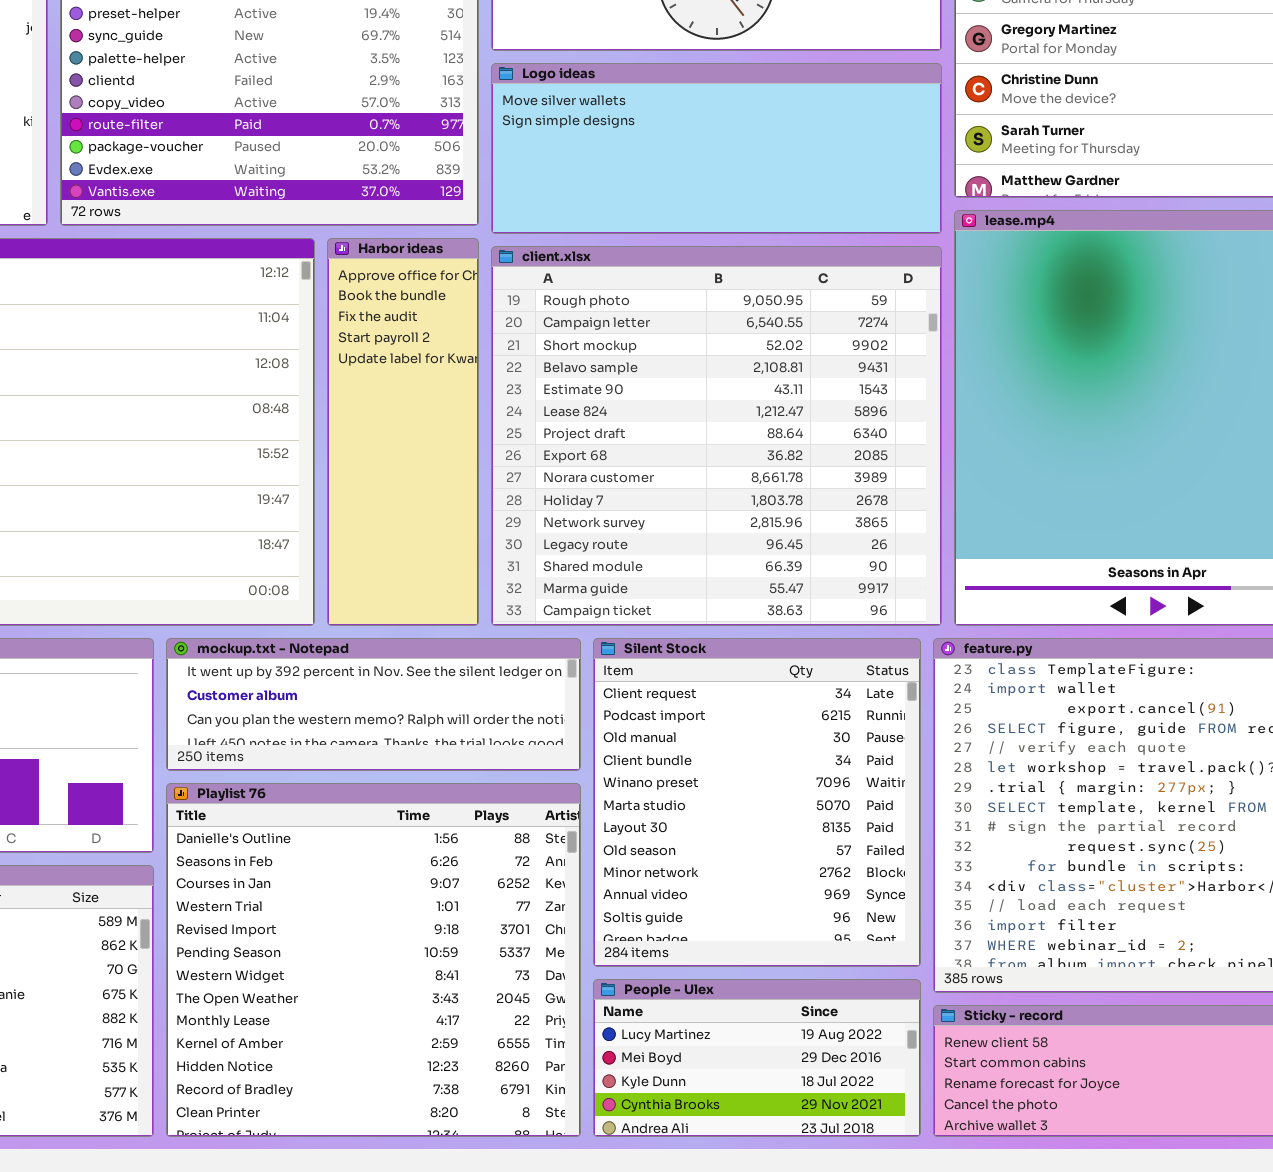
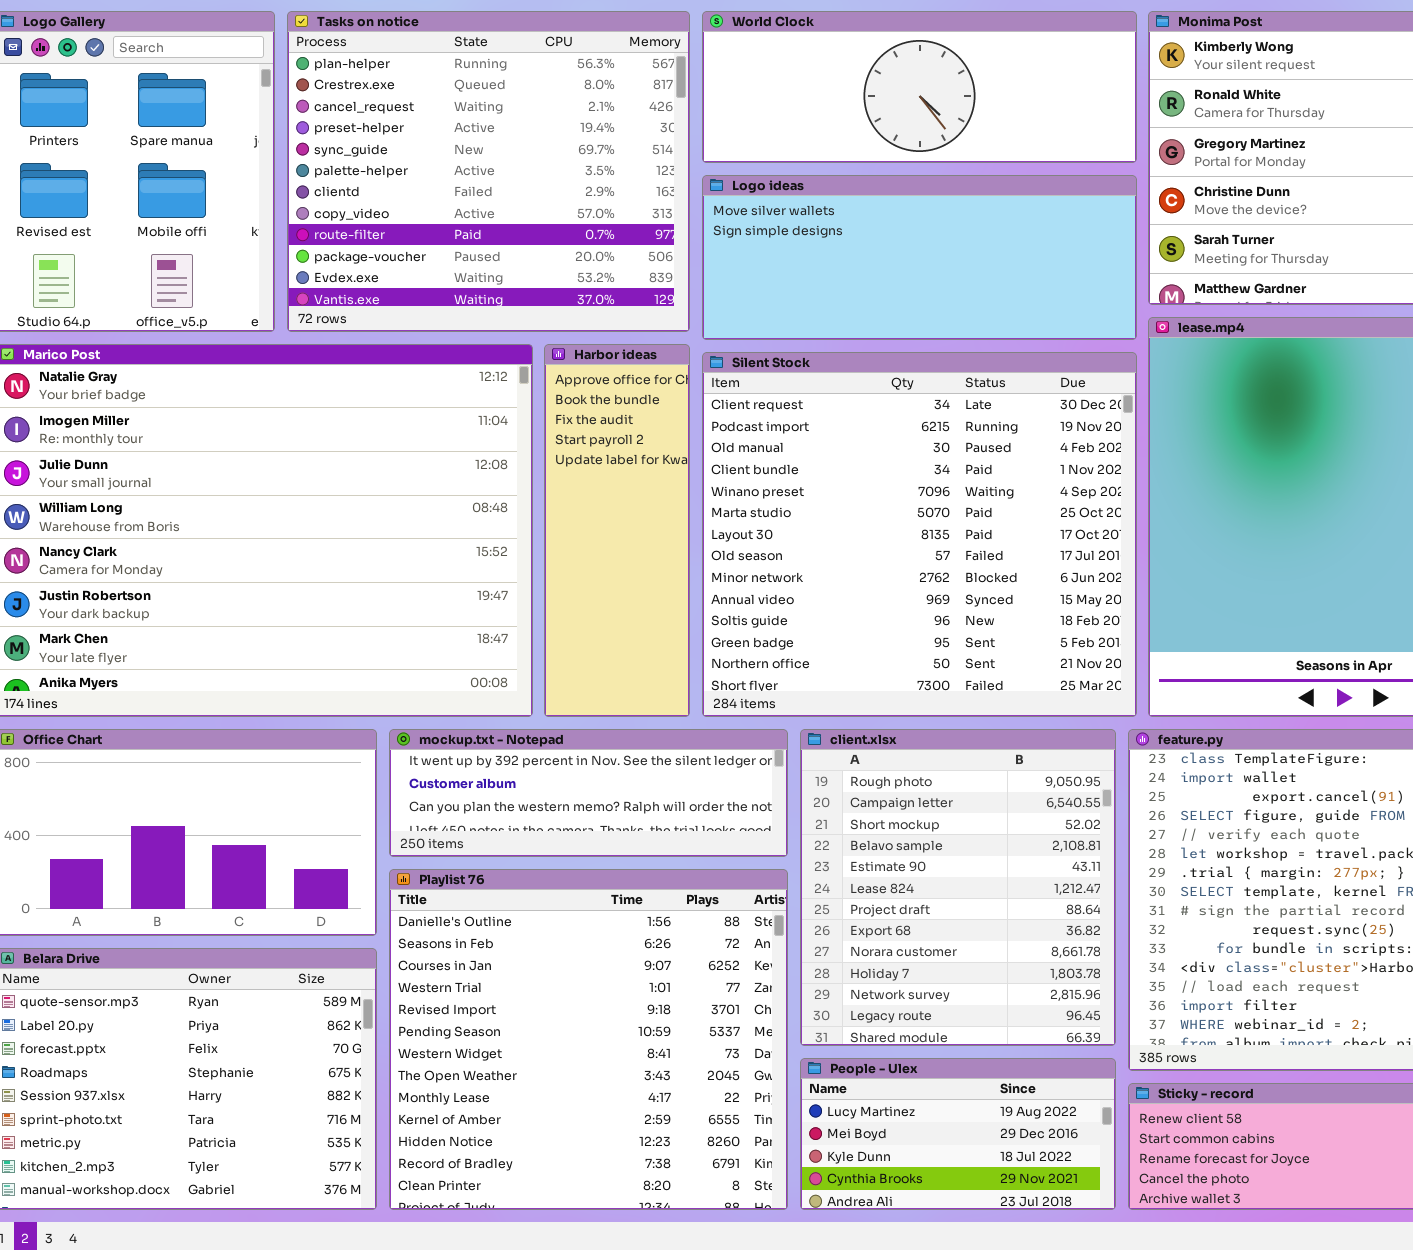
client.xlsx: [491,246,942,626] -> [800,729,1116,1046], moved, resized
Silent Stock: [593,638,921,967] -> [702,352,1137,717], moved, resized

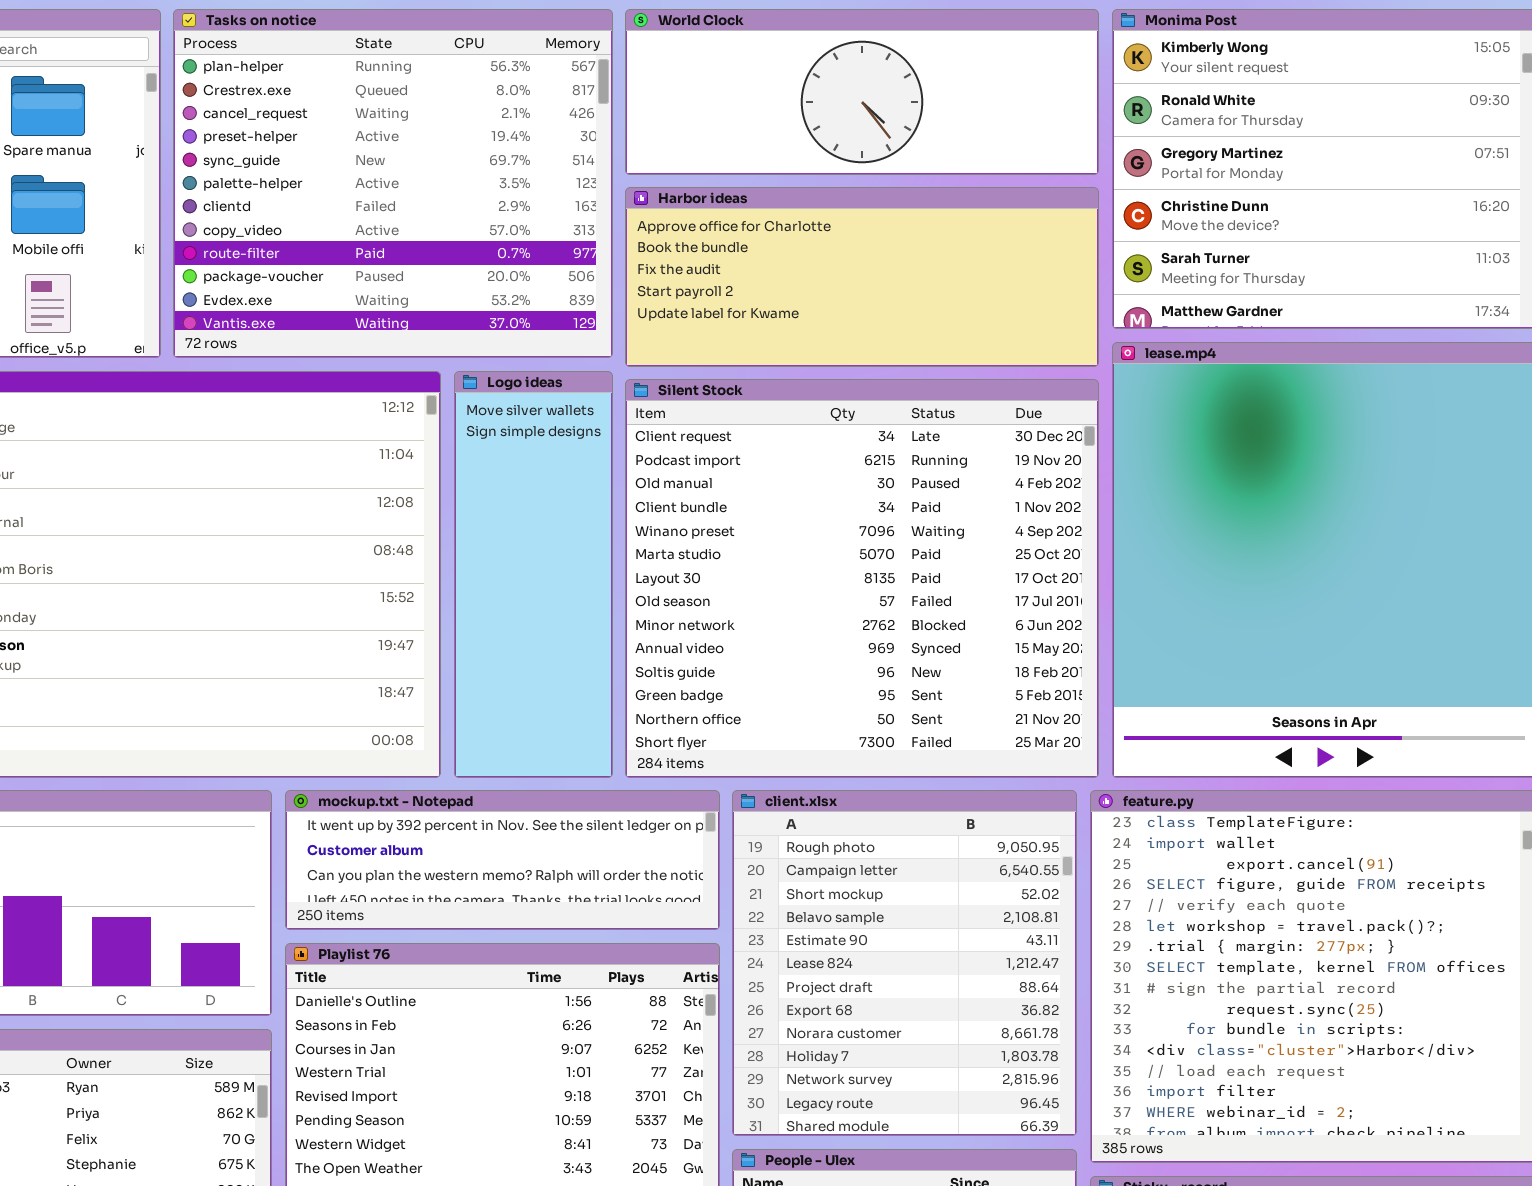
Logo ideas: [702,175,1137,340] -> [454,371,613,778], moved, resized
Harbor ideas: [544,344,690,717] -> [625,187,1099,367], moved, resized

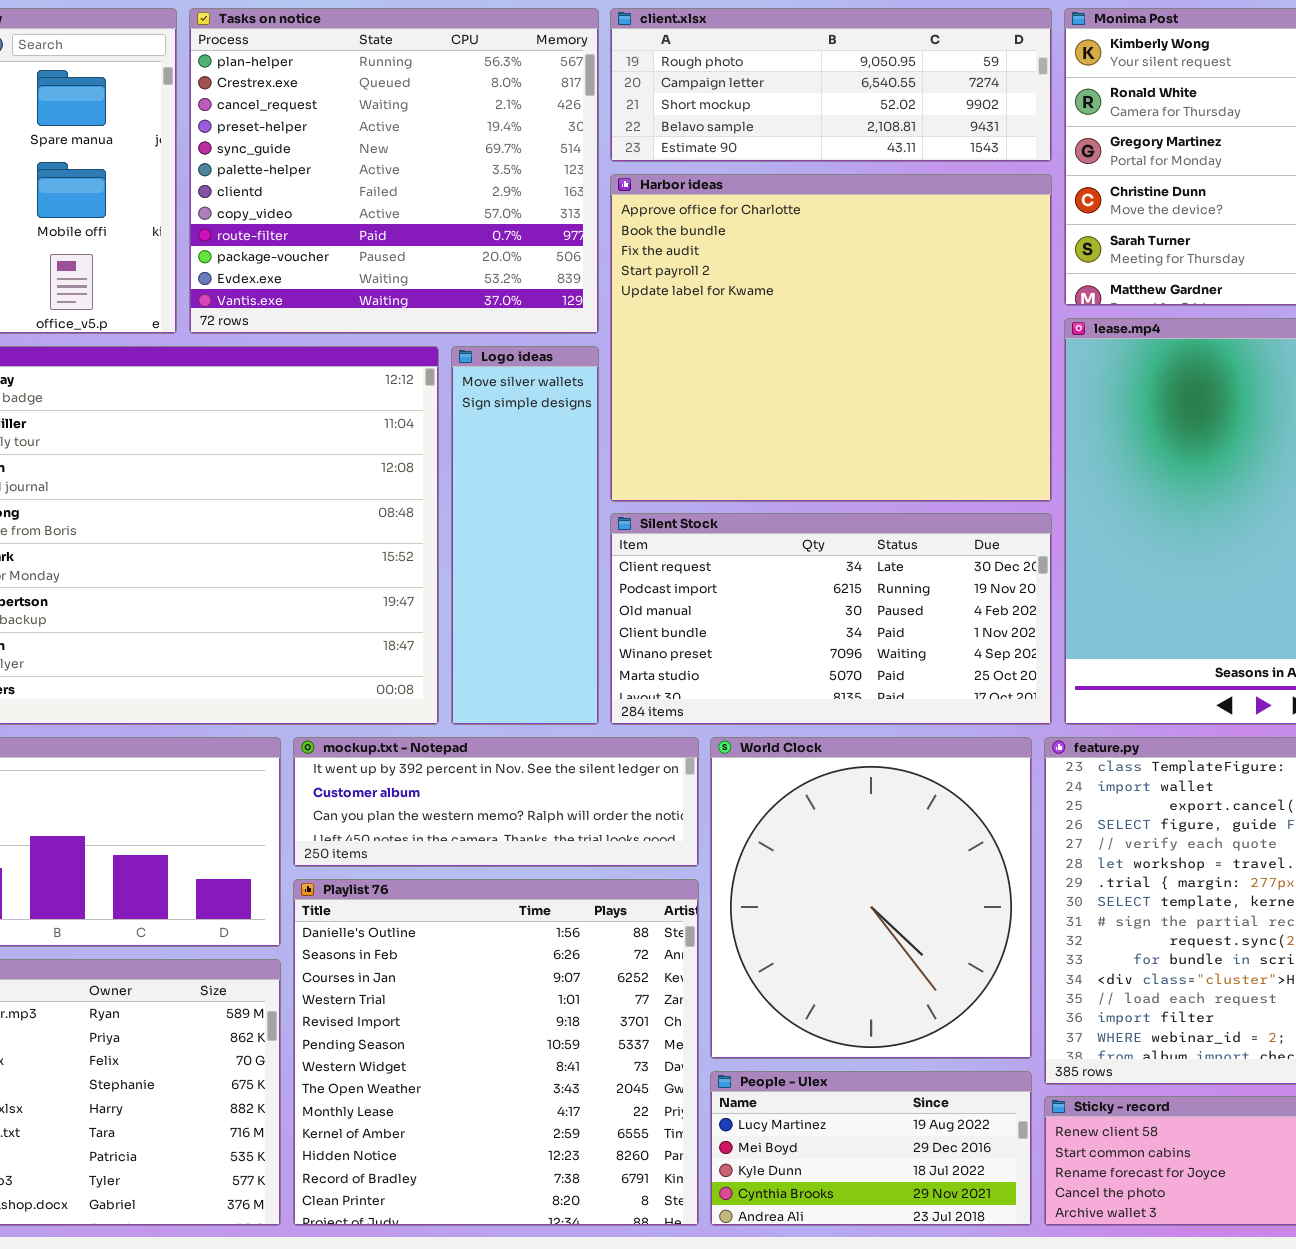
World Clock: [625,9,1099,175] -> [710,737,1032,1059], moved, resized
Harbor ideas: [625,187,1099,367] -> [610,174,1052,502], resized
Silent Stock: [625,379,1099,778] -> [610,513,1052,725], resized
client.xlsx: [732,790,1077,1136] -> [610,8,1052,162], moved, resized

